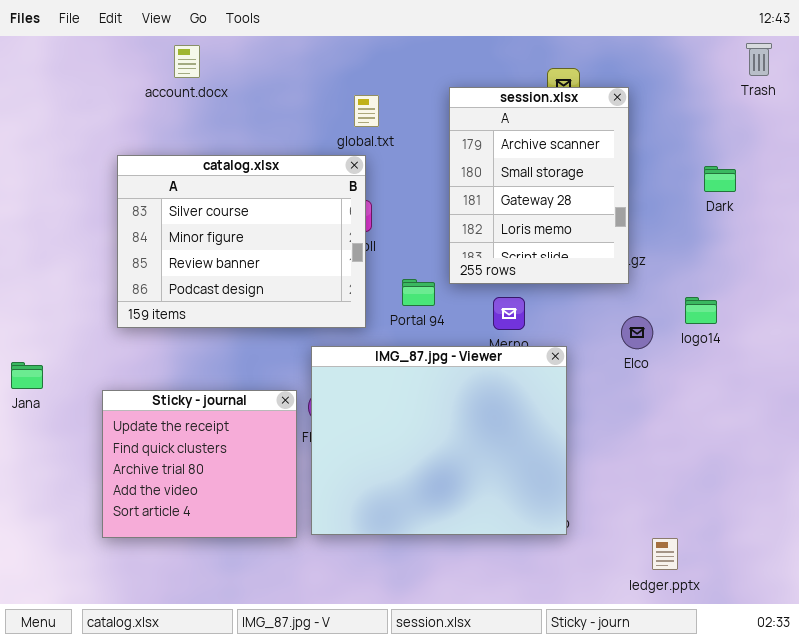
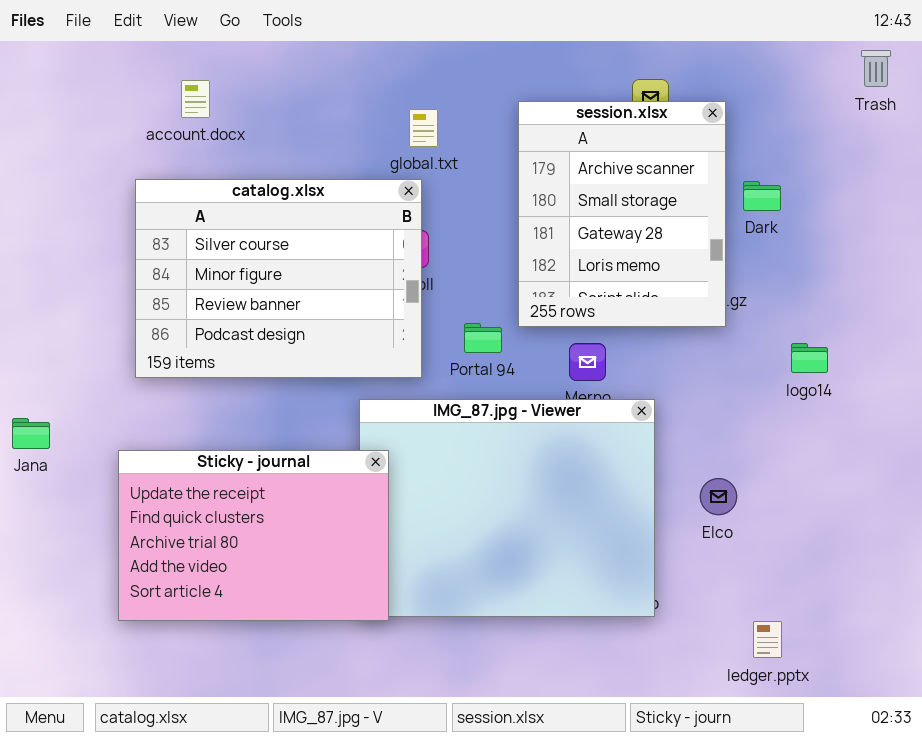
account.docx: [174,45,200,78] -> [181,80,210,118], moved
Dark: [704,166,736,192] -> [743,181,781,211], moved
Elco: [621,316,653,349] -> [700,478,737,515], moved
Sticky - journal: [102,390,297,538] -> [118,450,389,621], resized

